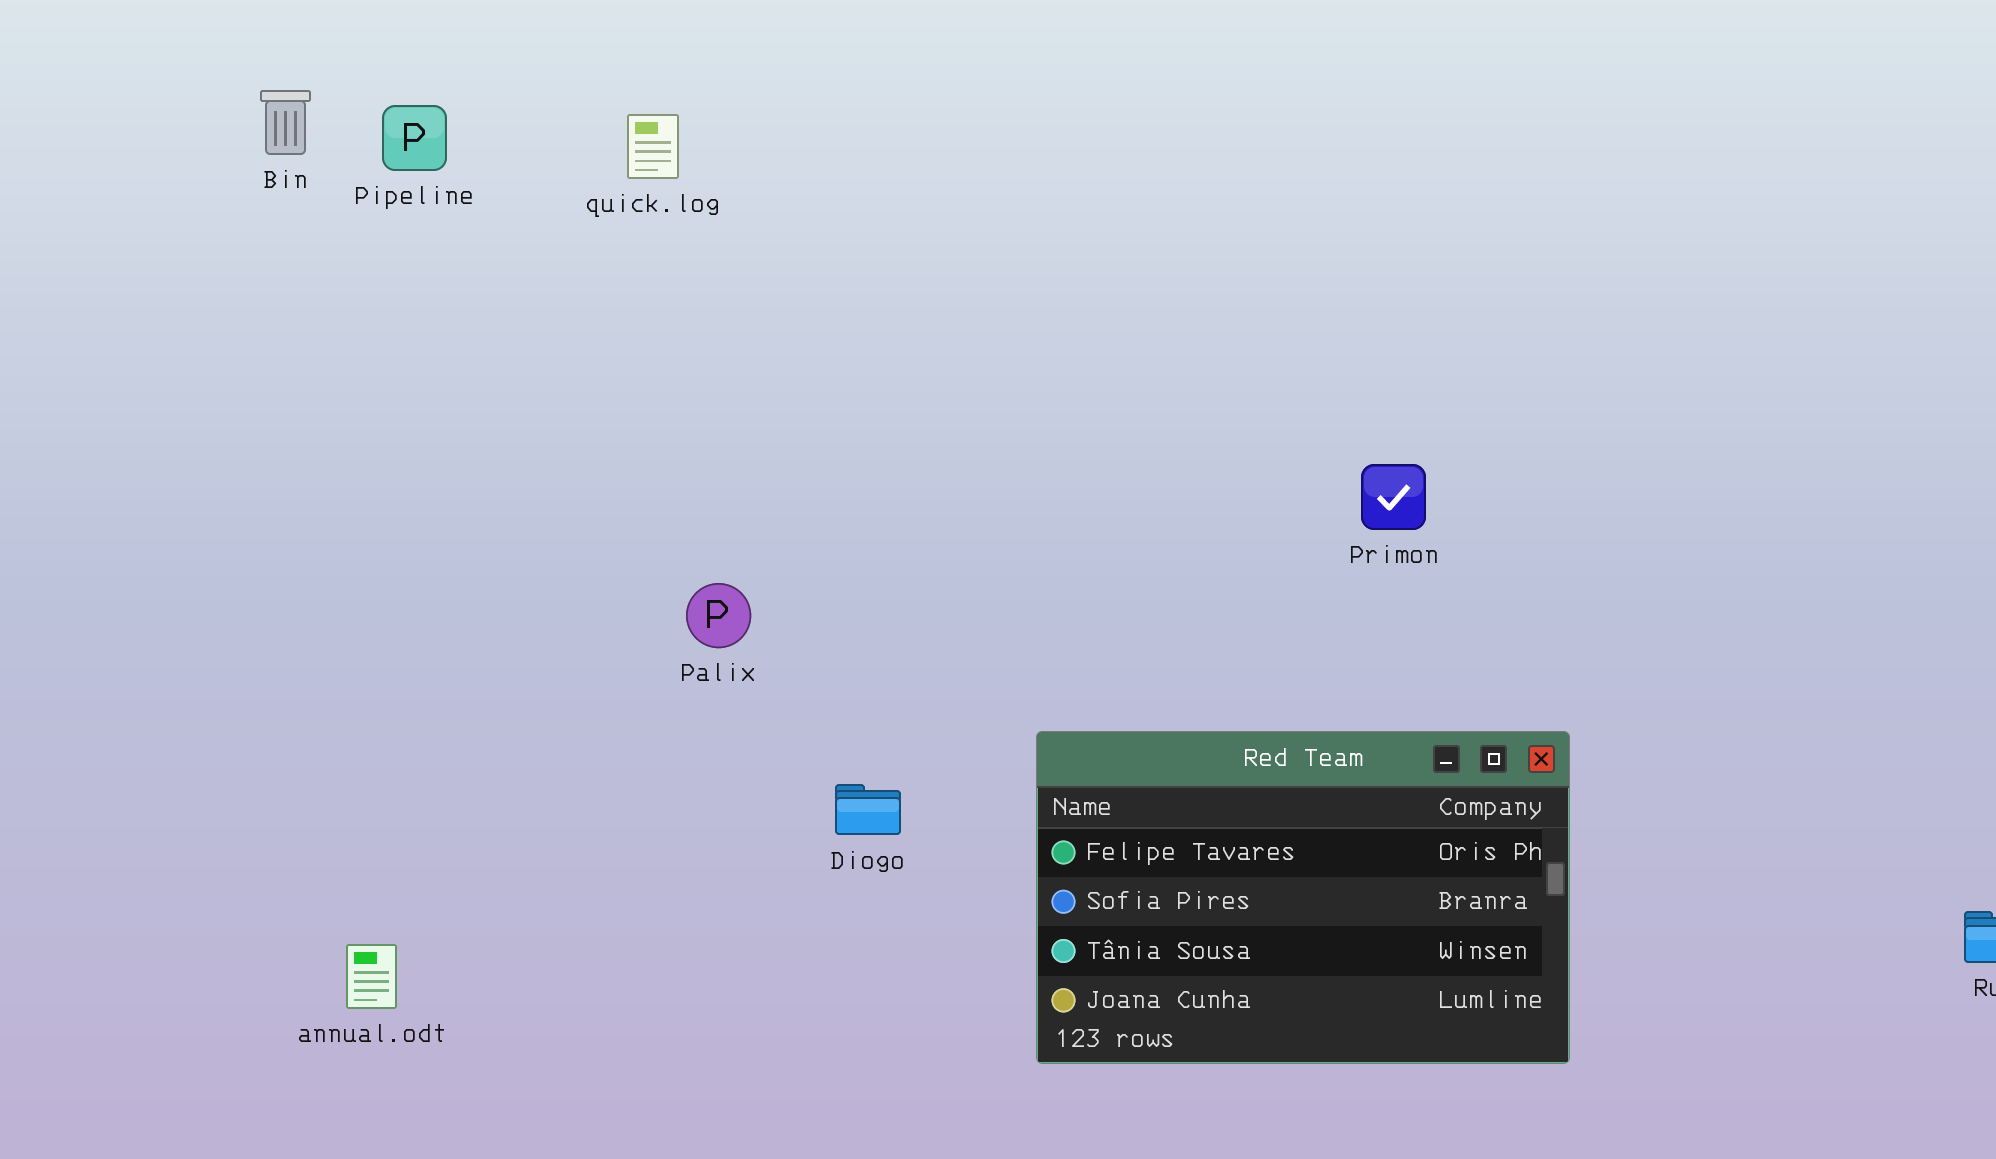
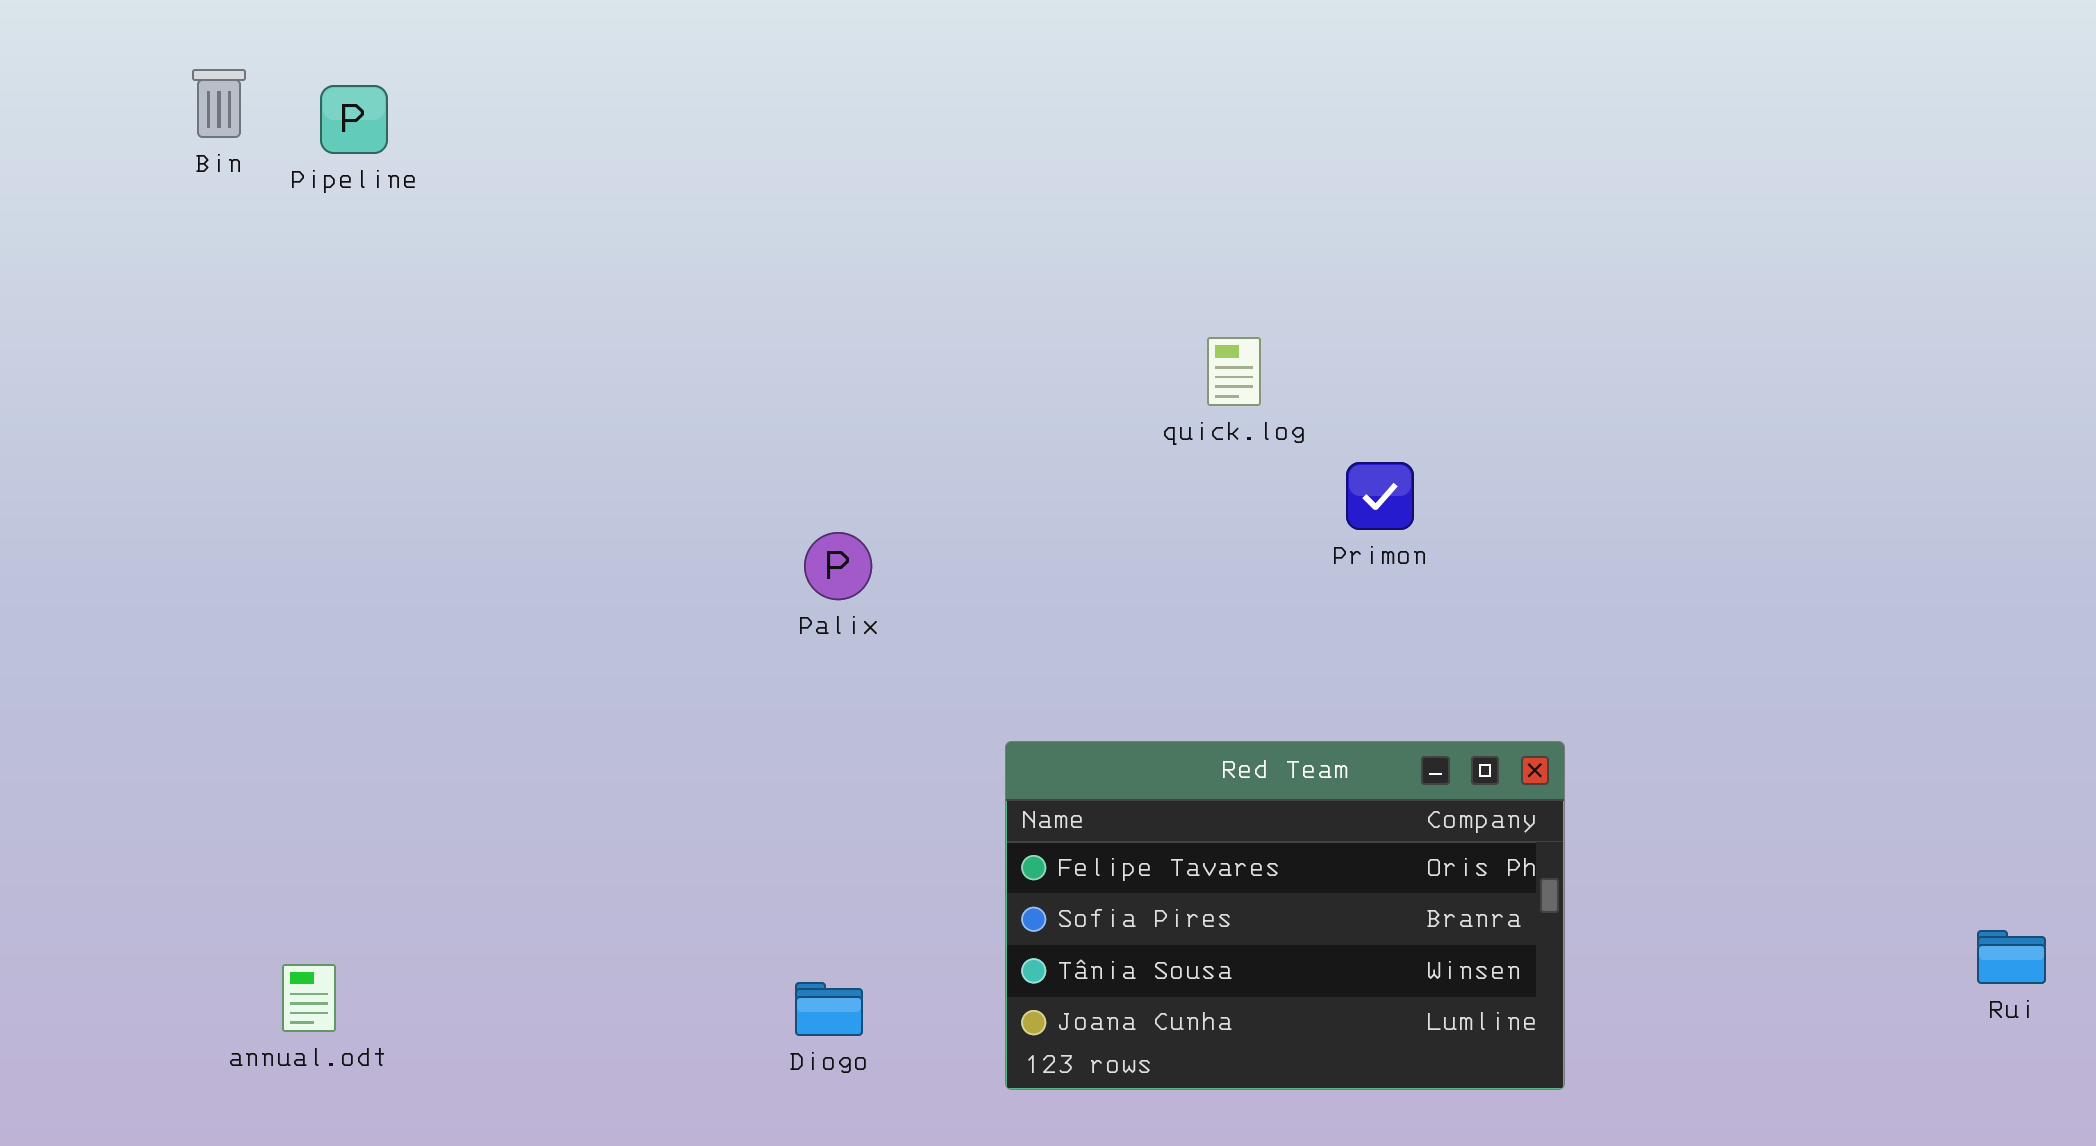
quick.log: [627,114,679,179] -> [1207,337,1261,406], moved
Palix: [686,583,751,648] -> [804,532,872,600], moved
Diogo: [835,784,901,835] -> [795,982,863,1036], moved

